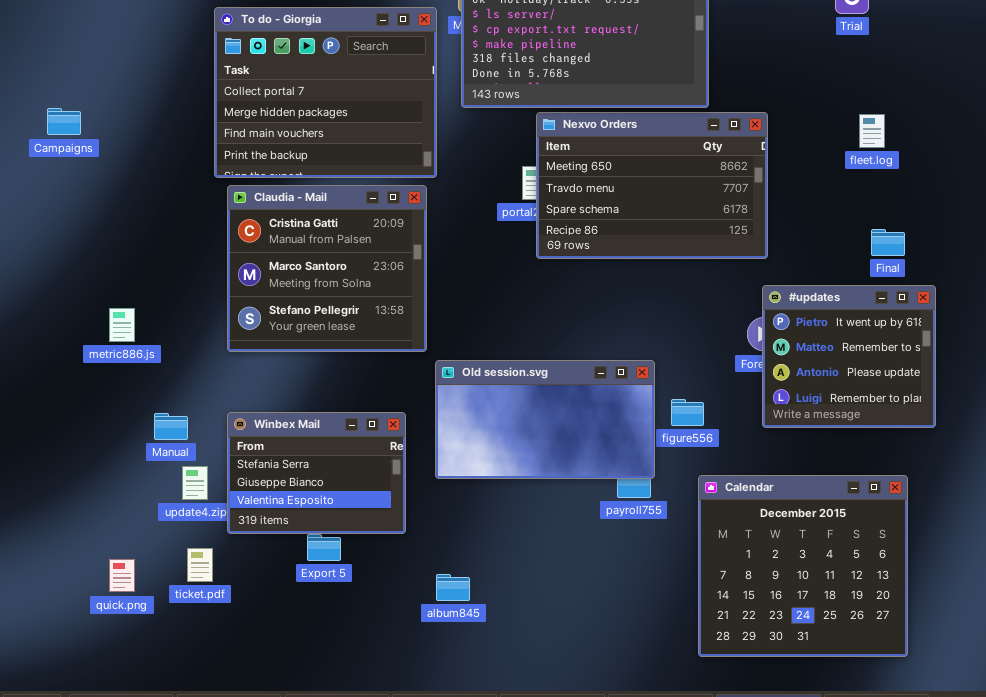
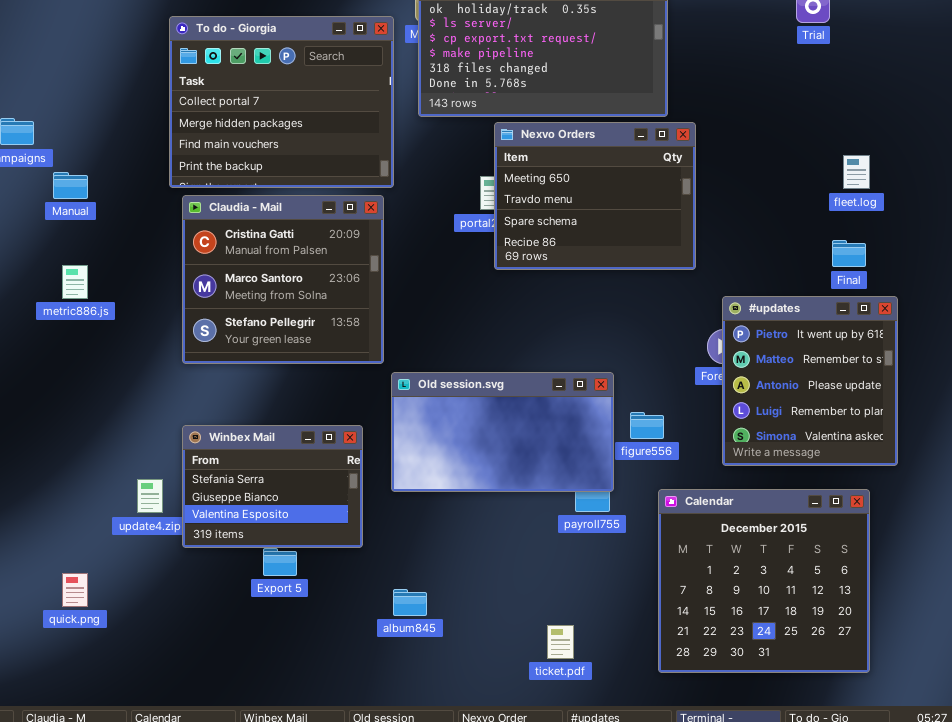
Nexvo Orders: [536,112,768,259] -> [494,122,696,270], resized
fleet.log: [859,114,885,148] -> [843,155,870,189], moved
#updates: [762,285,936,428] -> [722,296,898,466], resized
metric886.js: [109,308,135,342] -> [62,265,88,299], moved
Manual: [154,413,188,440] -> [53,172,88,199], moved
ticket.pdf: [187,548,213,582] -> [547,625,574,659], moved

